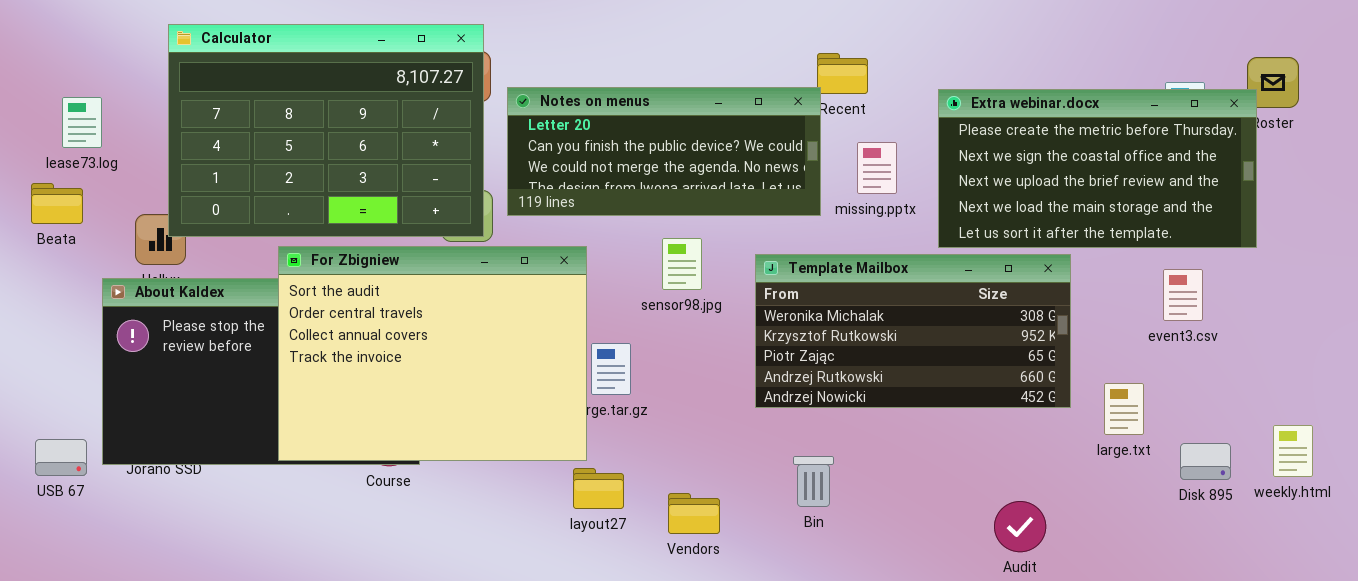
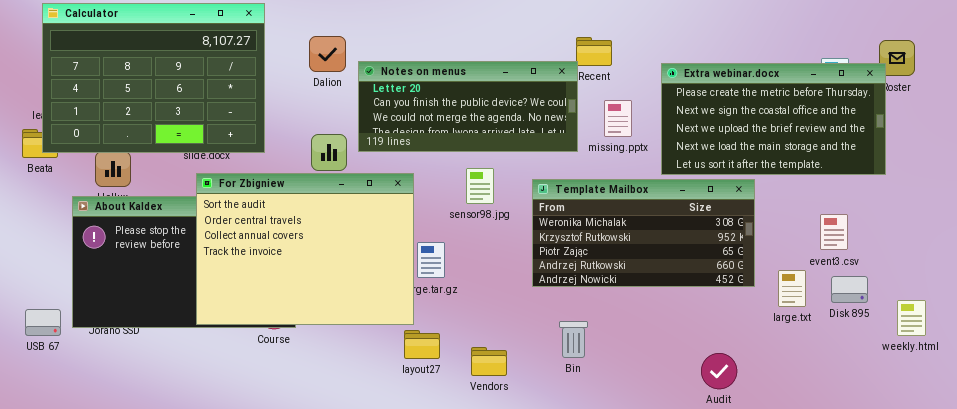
Calculator: [168,24,484,237] -> [42,3,265,153], moved
event3.csv: [1163,269,1203,321] -> [820,214,848,250], moved
Disk 895: [1180,443,1231,480] -> [831,276,868,303], moved

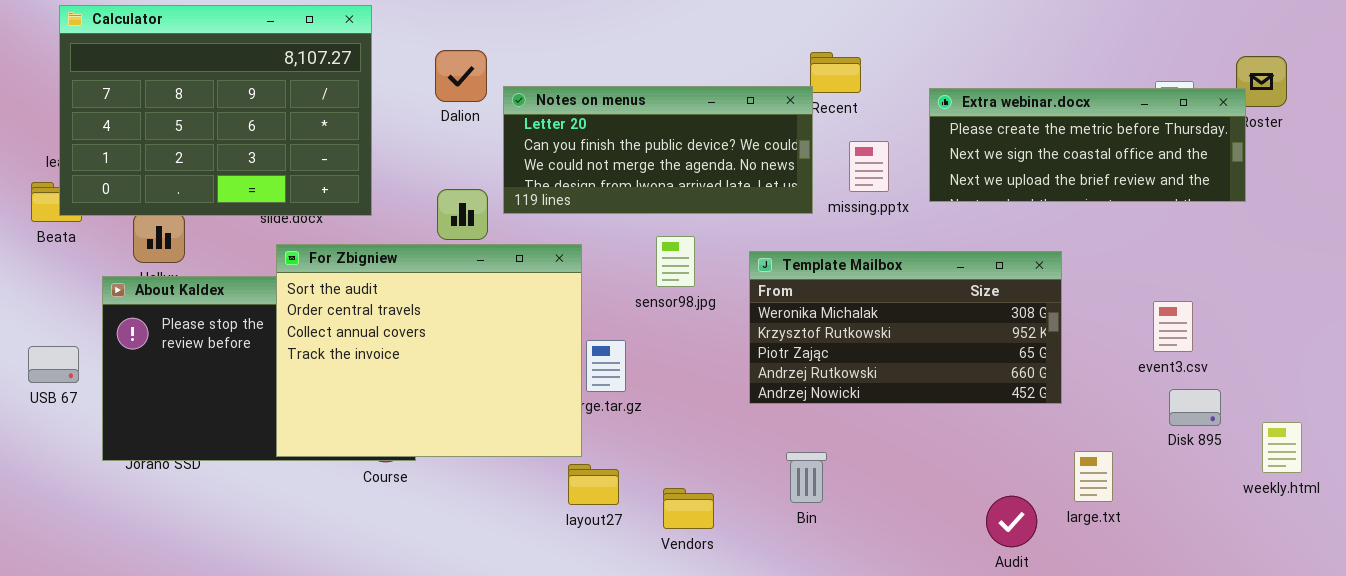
Extra webinar.docx: [661,63,886,175] -> [929,88,1246,202], resized
large.txt: [778,270,806,307] -> [1074,451,1113,502], moved
USB 67: [25,309,61,336] -> [28,346,79,383], moved

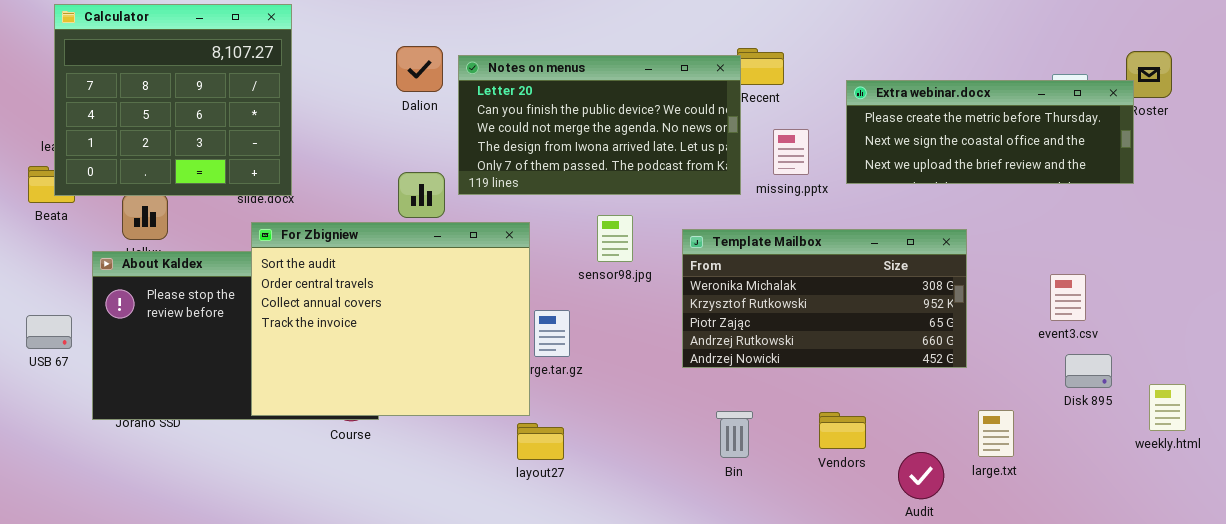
Calculator: [59,5,372,216] -> [54,4,292,196], resized
Notes on menus: [503,86,813,214] -> [458,55,741,195], resized
Vendors: [663,488,714,529] -> [819,412,866,449], moved

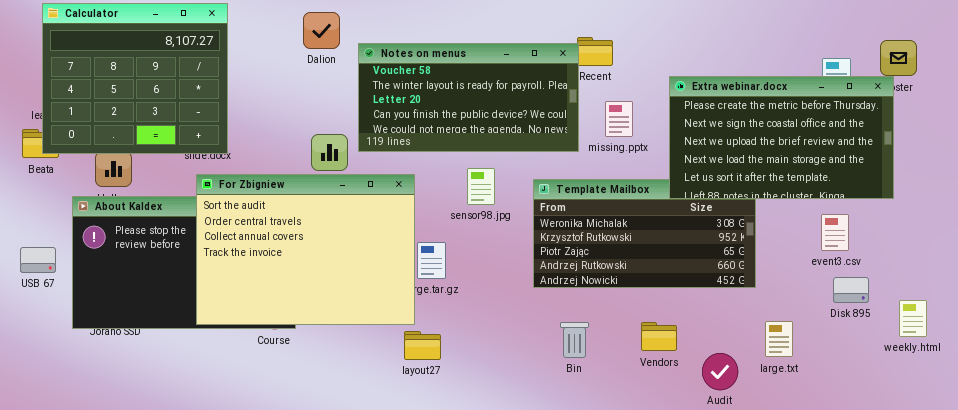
Dalion: [396,46,443,92] -> [303,12,340,49], moved
Notes on menus: [458,55,741,195] -> [358,43,579,152], scrolled up 2 rows
Extra webinar.docx: [846,80,1134,184] -> [669,76,894,199], moved, resized

